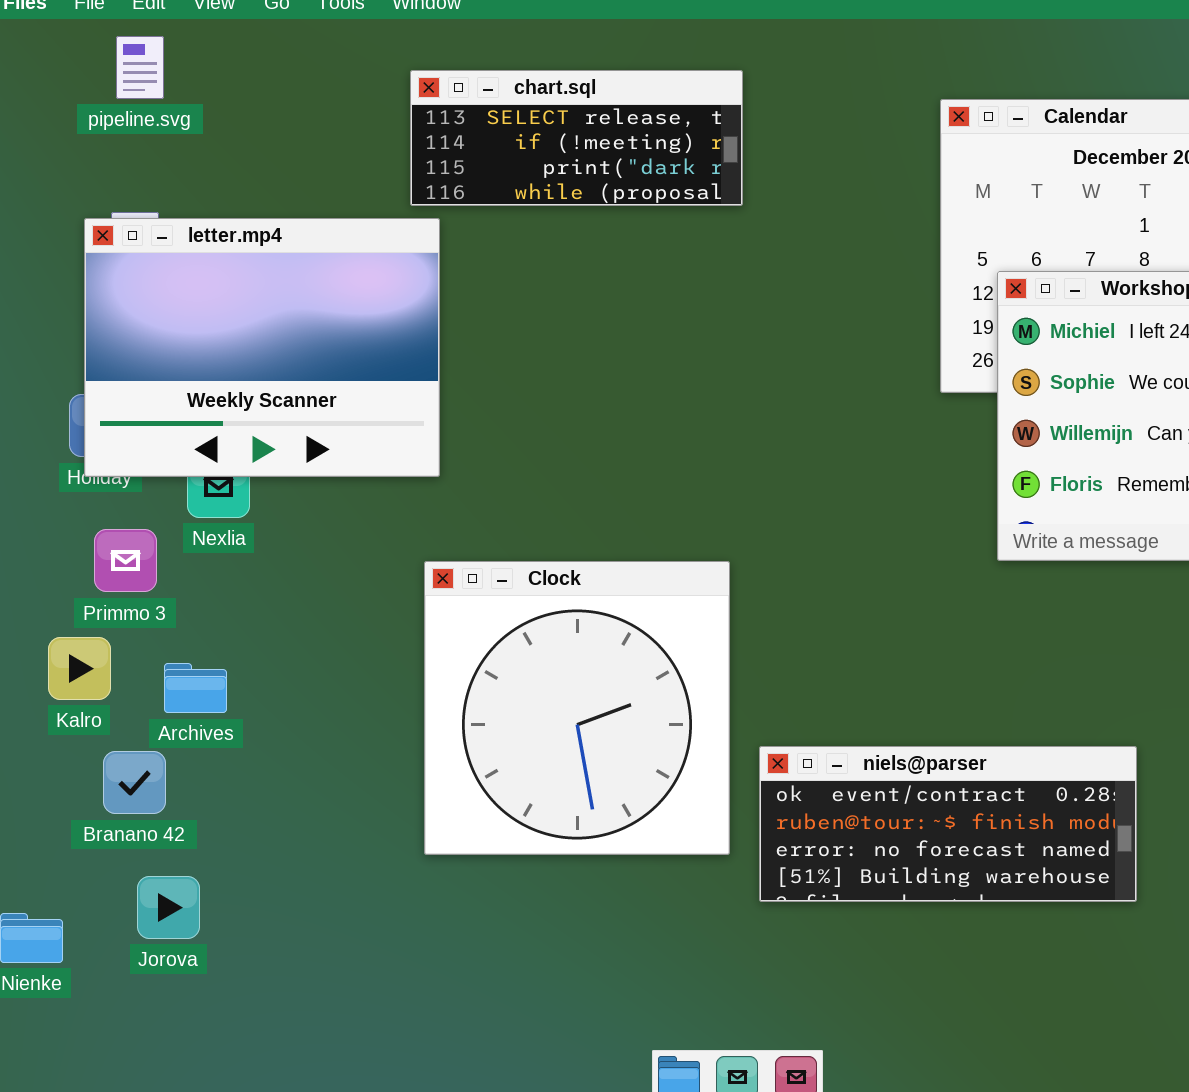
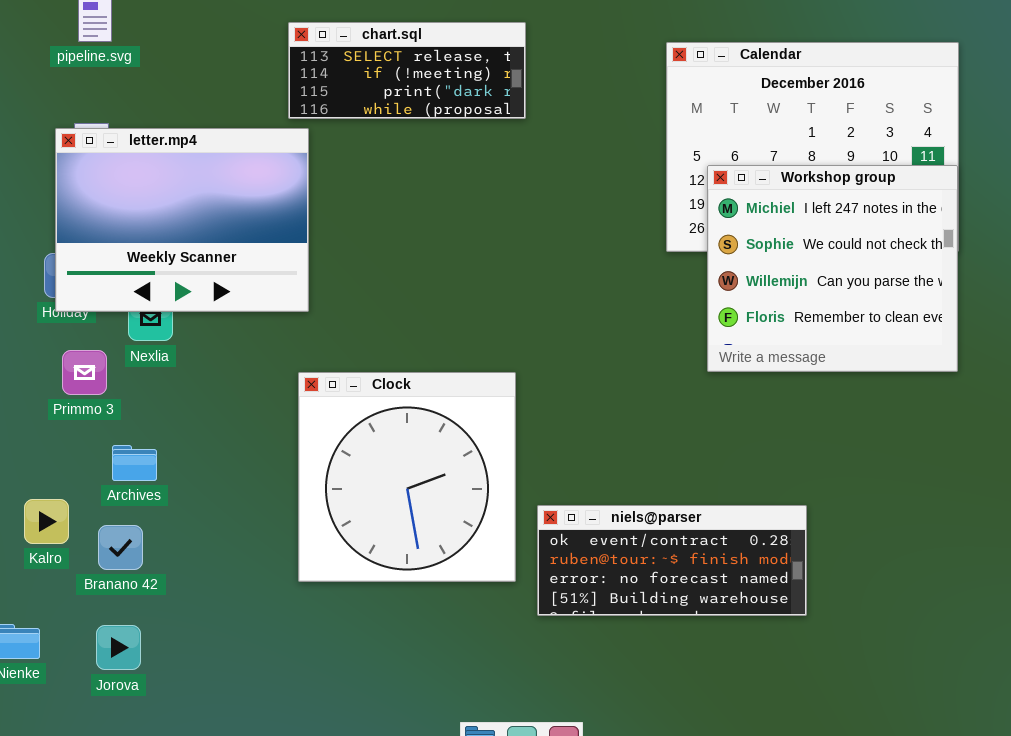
Kalro: [48,637,111,700] -> [24,499,69,544], moved
Branano 42: [103,751,166,814] -> [98,525,143,570], moved
Jorova: [137,876,200,939] -> [96,625,141,670], moved

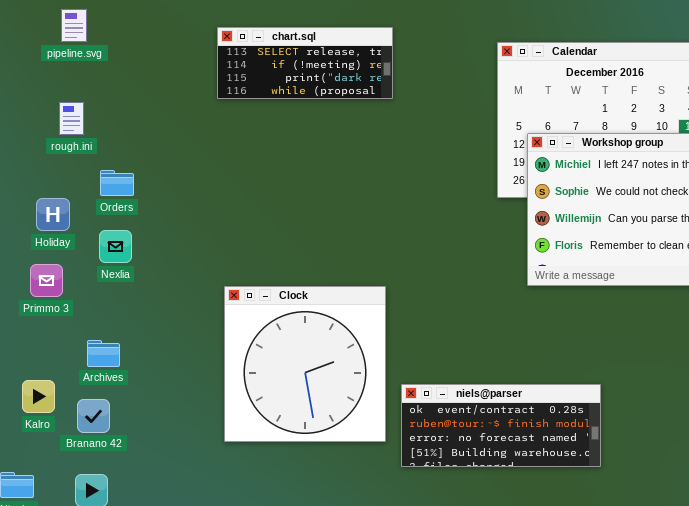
letter.mp4: [55,128,309,312] -> none, closed
Primmo 3: [62,350,107,395] -> [30,264,63,297], moved

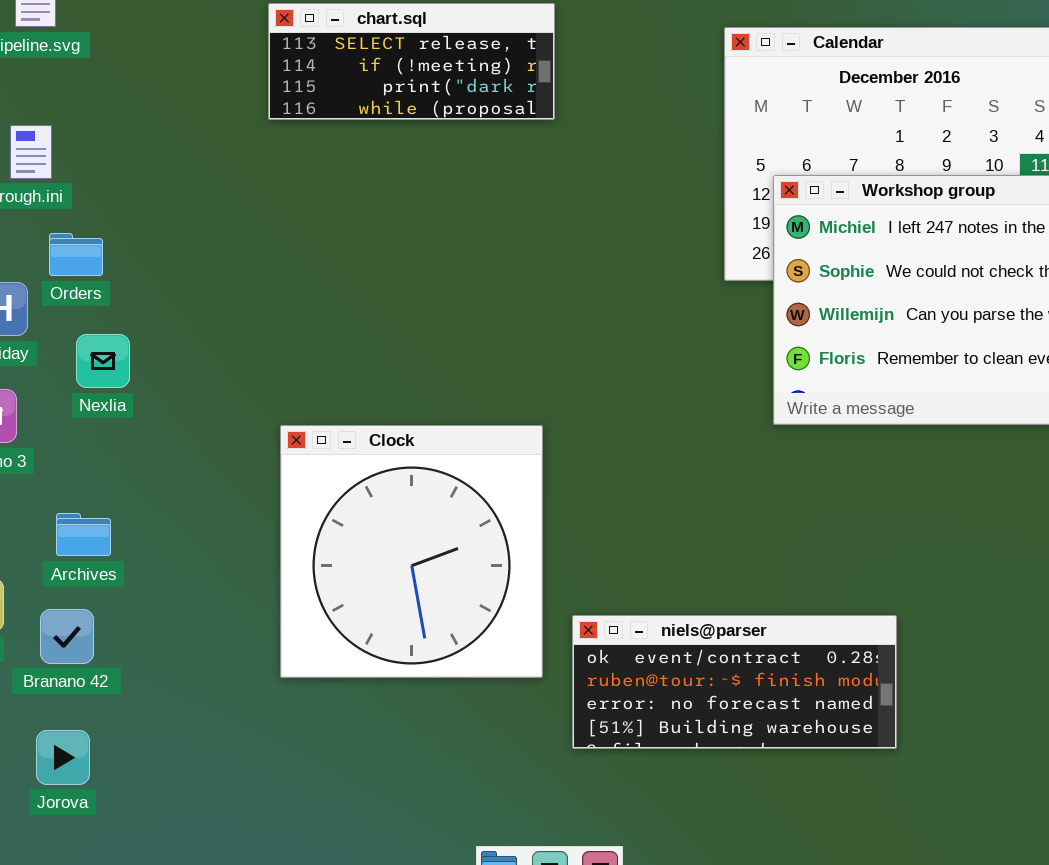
Orders: [100,170,134,196] -> [49,233,103,276], moved
niels@parser: [401,384,601,467] -> [572,615,897,749], moved

